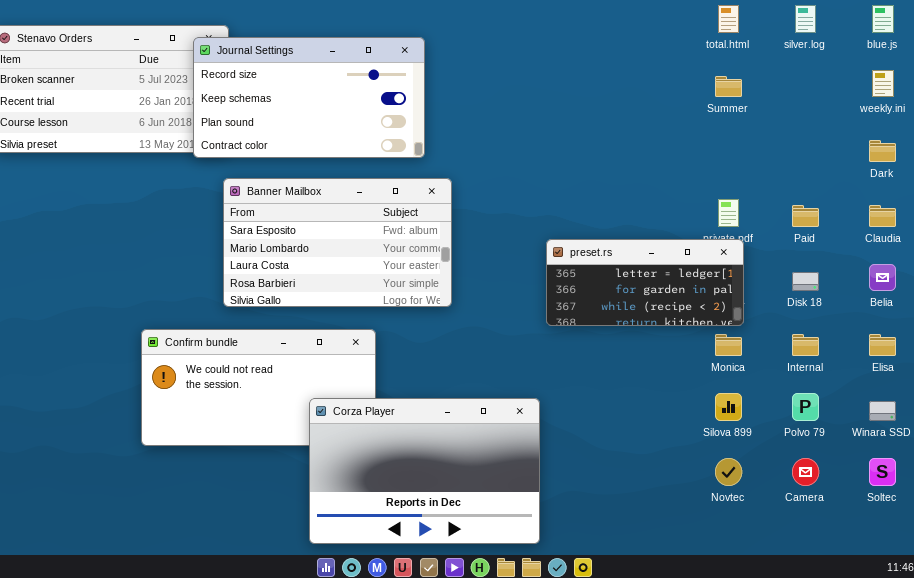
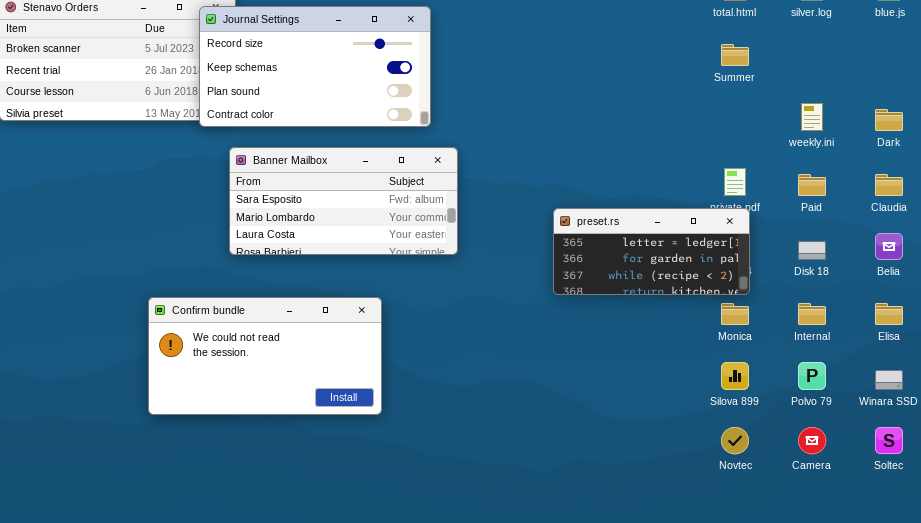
weekly.ini: [872,70,894,97] -> [801,103,823,131], moved
Banner Mailbox: [223,178,452,307] -> [229,147,458,255], resized
Corza Player: [309,398,540,544] -> none, closed

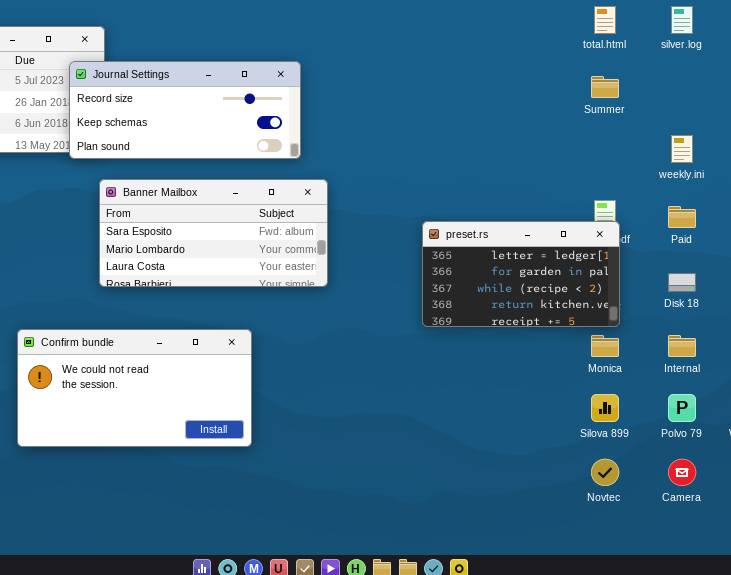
Journal Settings: [199,6,431,127] -> [69,61,301,159], resized
preset.rs: [553,208,750,295] -> [422,221,620,327], resized

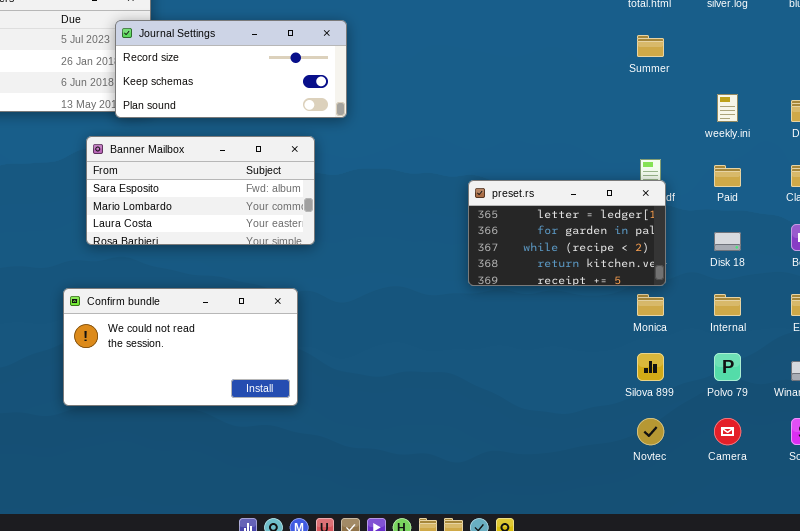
Banner Mailbox: [99,179,328,287] -> [86,136,315,245], moved

